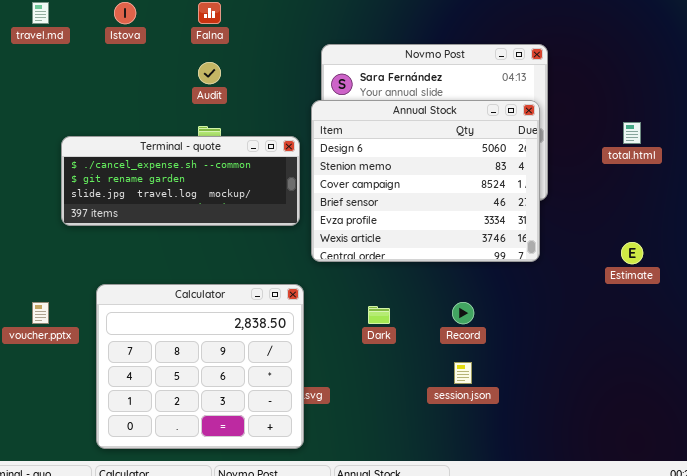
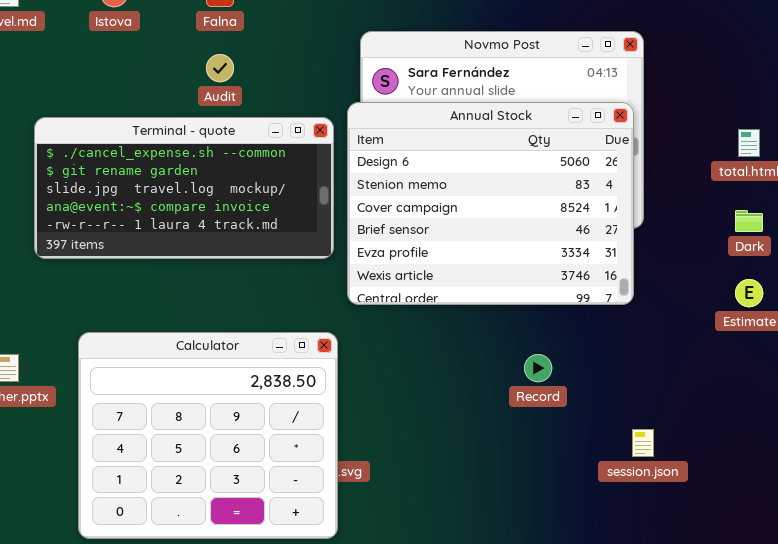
Terminal - quote: [61,136,300,226] -> [34,117,334,259], resized
Dark: [368,306,390,324] -> [735,210,763,232], moved
session.json: [454,362,472,384] -> [632,429,654,457], moved

